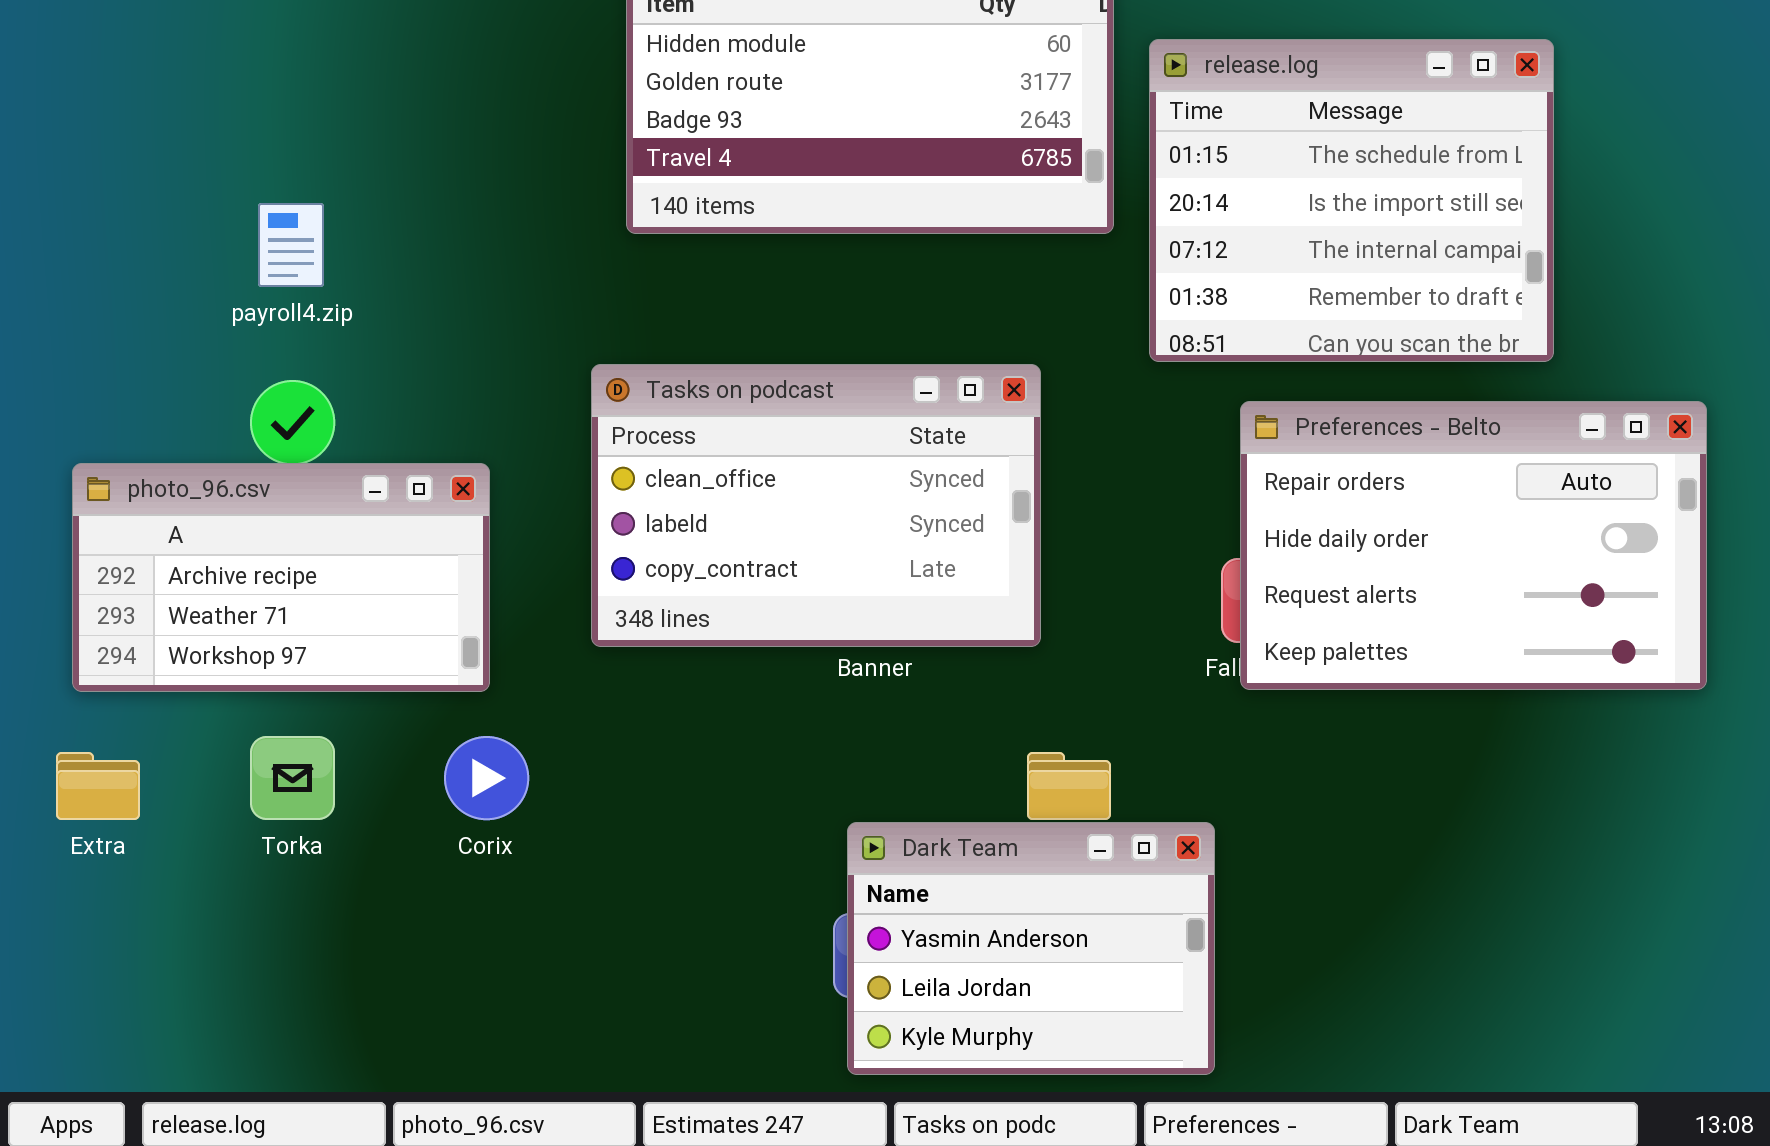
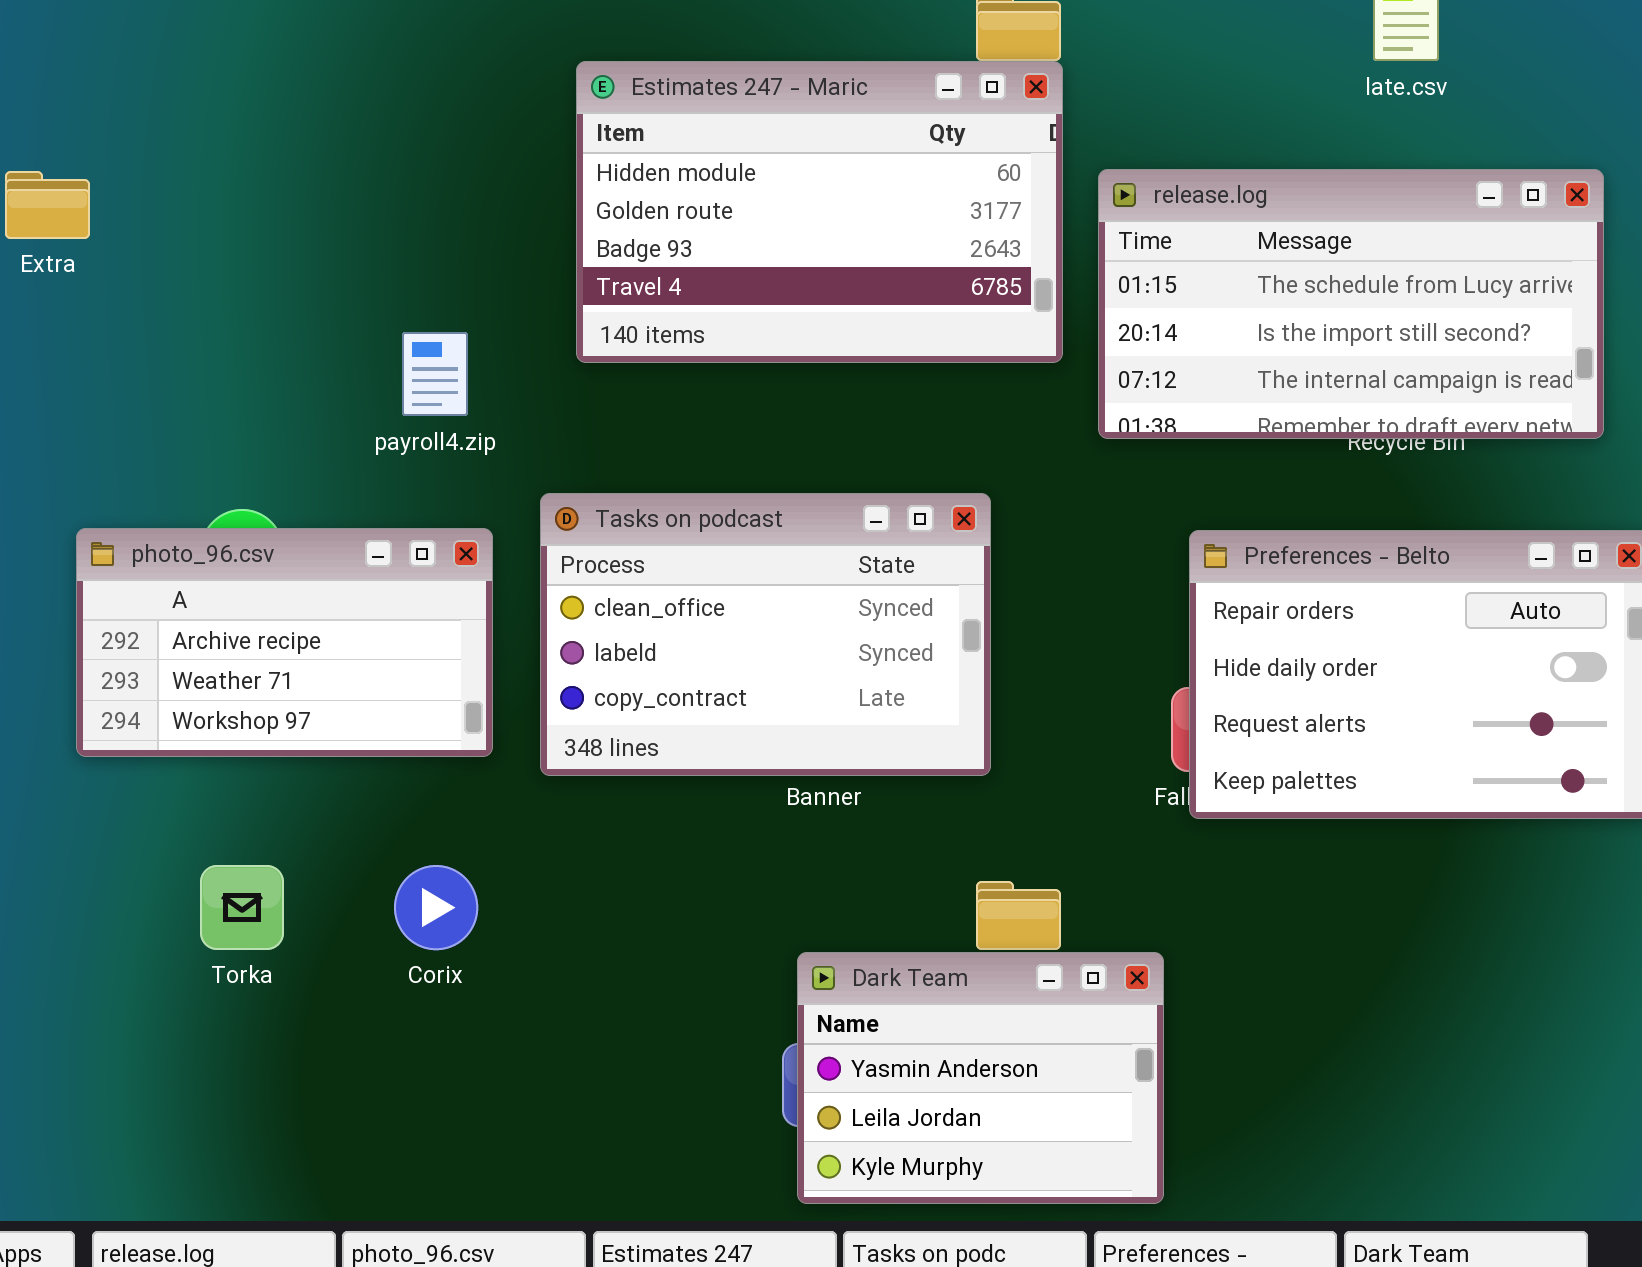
release.log: [1149,39,1554,362] -> [1098,169,1604,439], resized
payroll4.zip: [258,203,324,287] -> [402,332,468,416], moved
photo_96.csv: [72,463,490,692] -> [76,528,493,757], moved
Extra: [56,752,140,820] -> [5,171,90,239], moved

